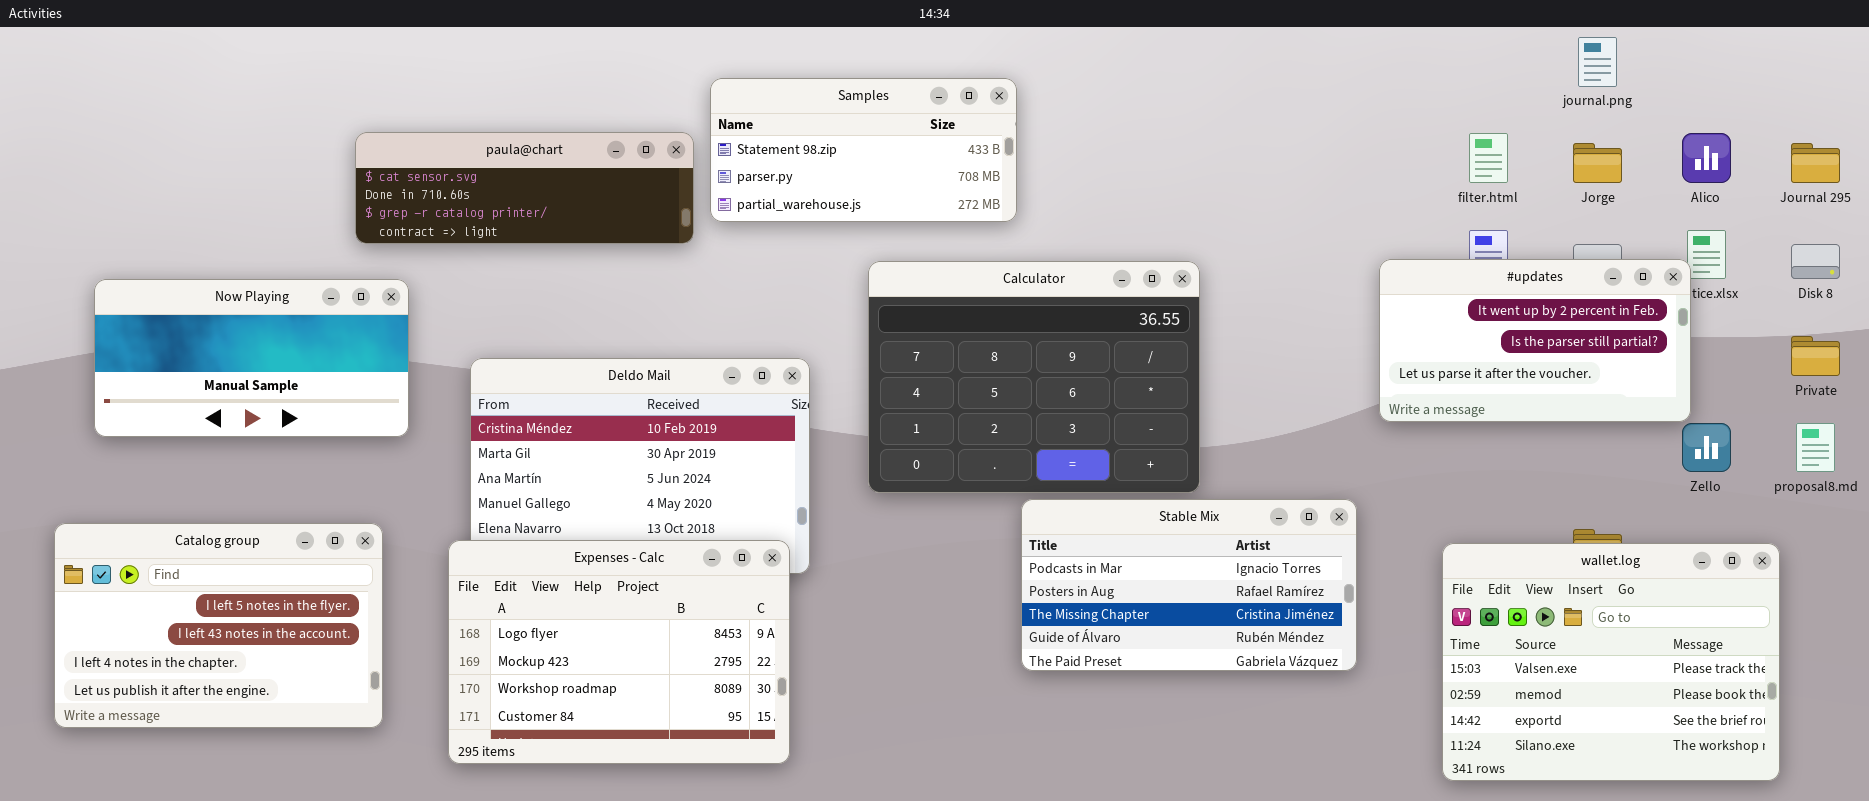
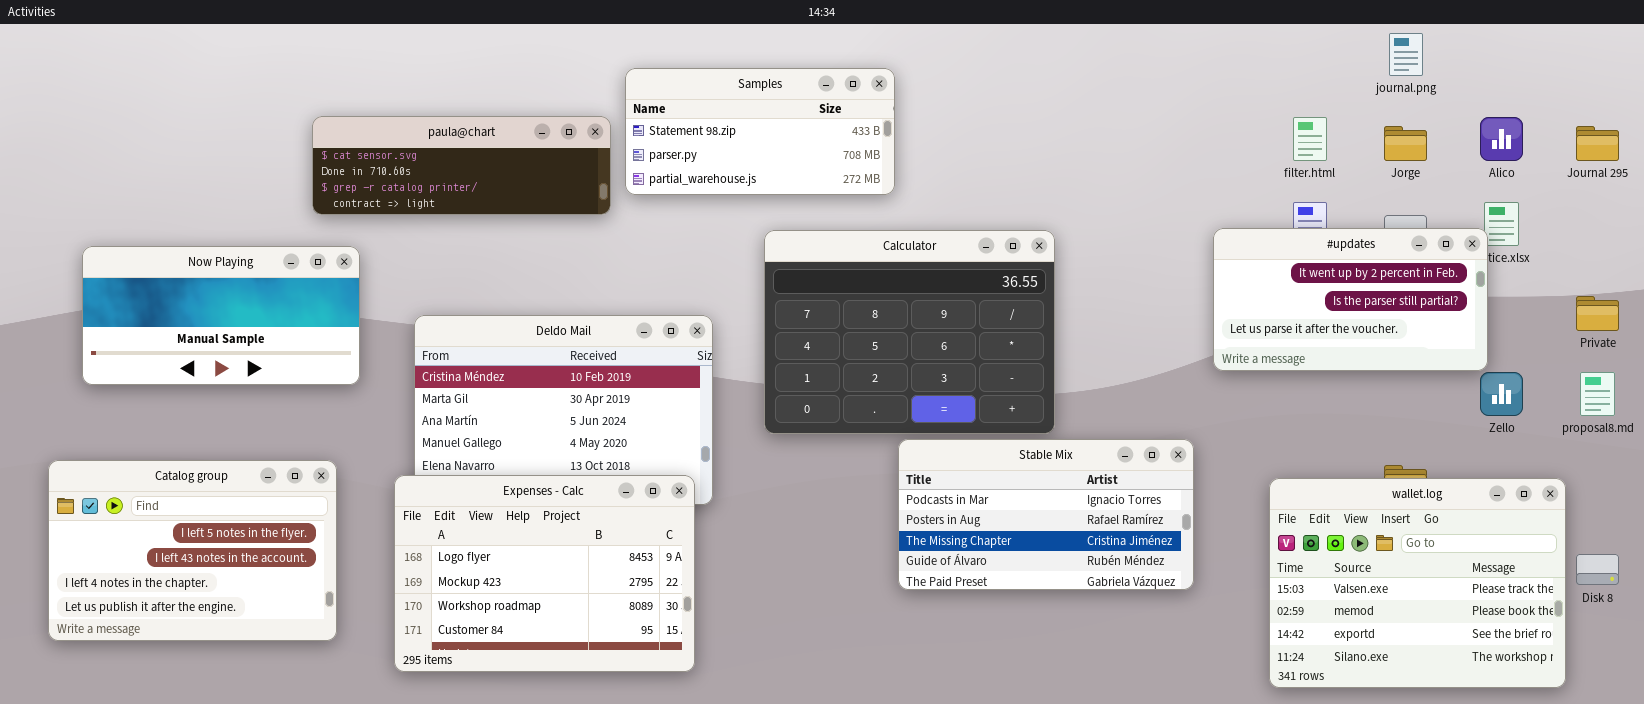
Disk 8: [1791,244,1840,279] -> [1576,554,1619,585], moved

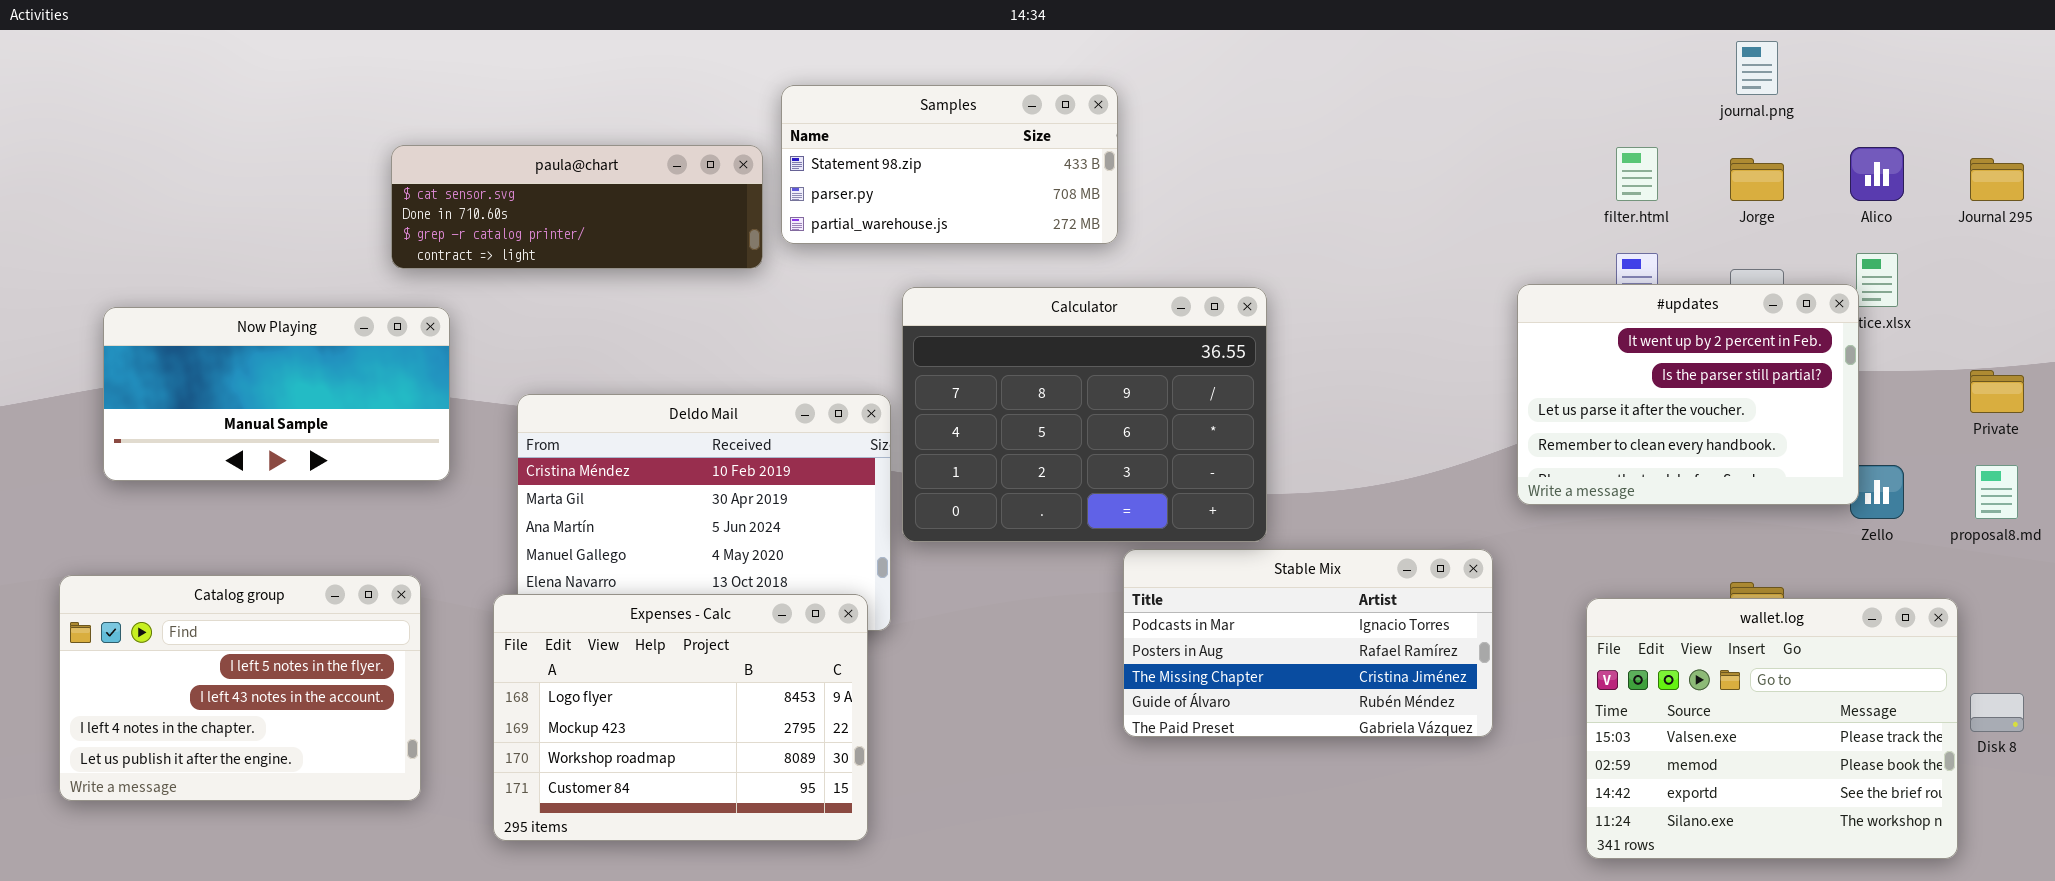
#updates: [1213,228,1488,371] -> [1517,284,1859,505], resized
Calculator: [764,230,1055,434] -> [902,287,1267,542], moved

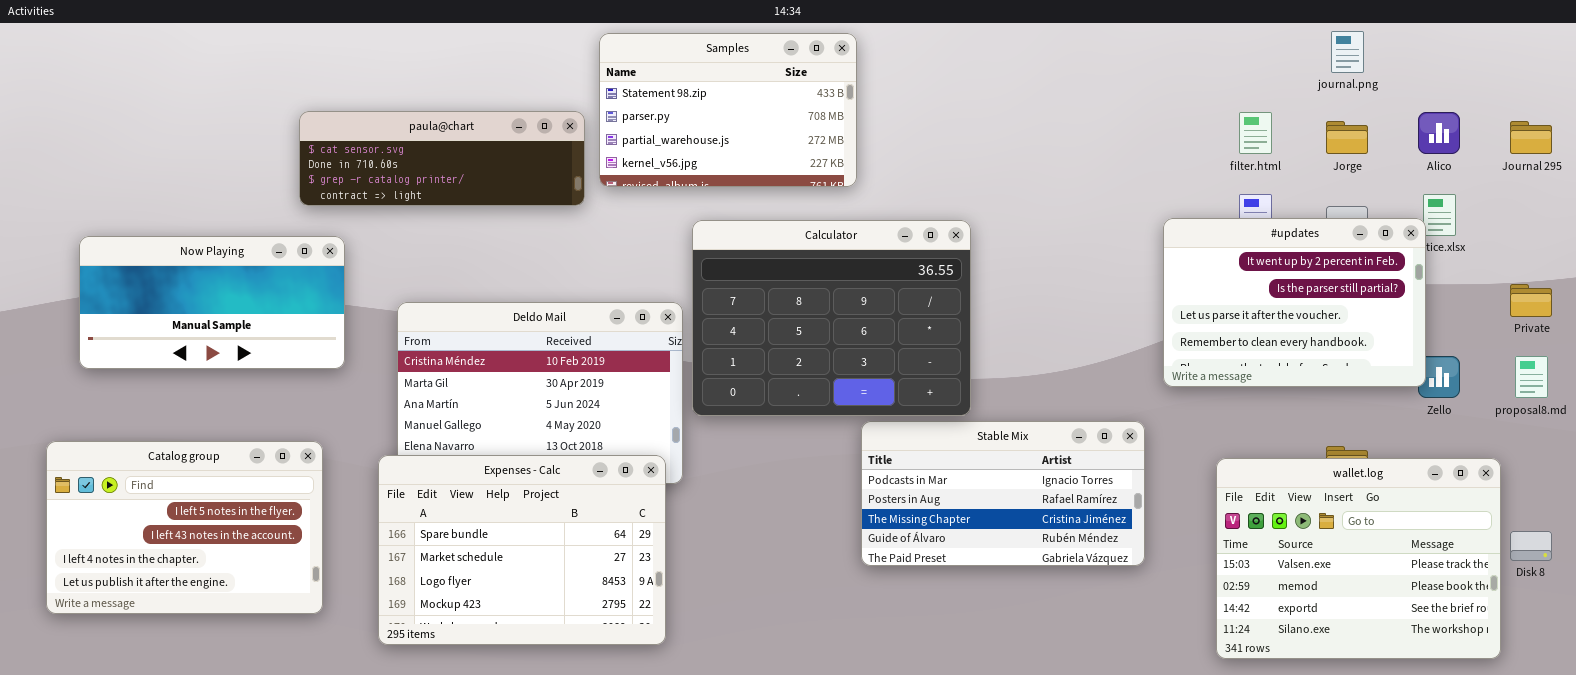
Samples: [781,85,1118,244] -> [599,33,857,187], resized
Expenses - Calc: [493,594,868,841] -> [378,455,666,645], scrolled up 2 rows

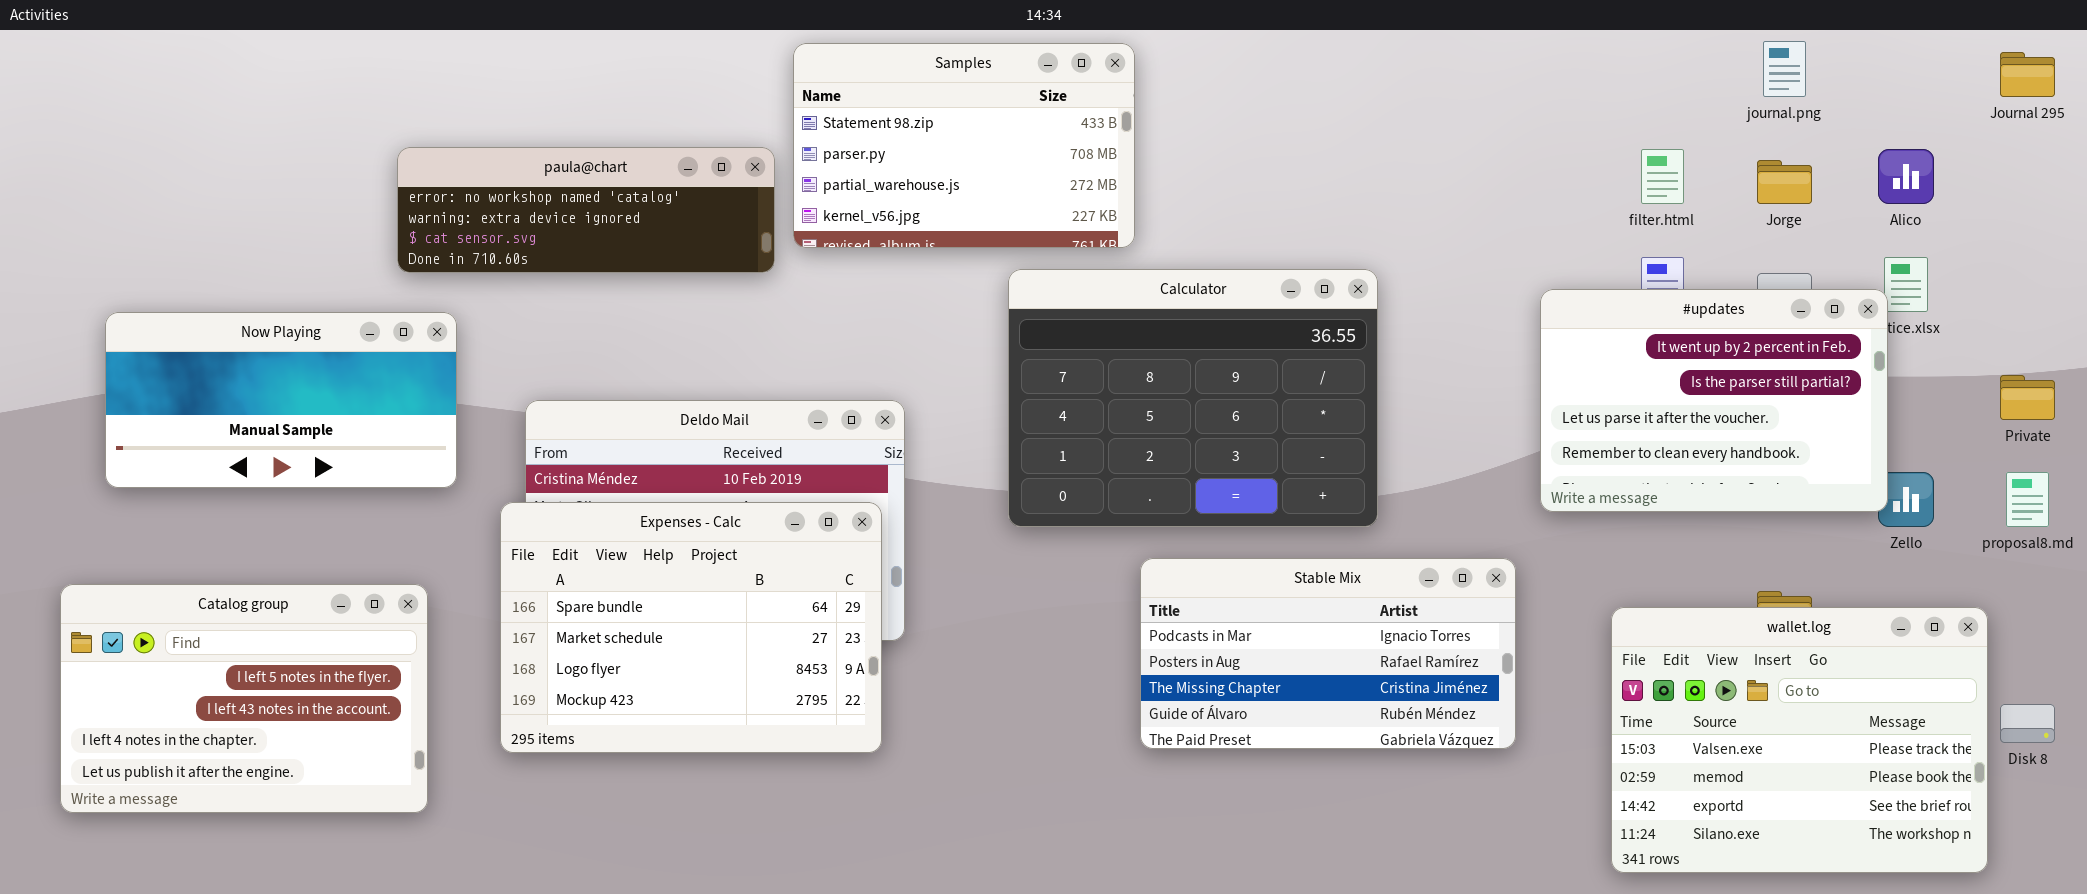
paula@chart: [299,111,585,206] -> [397,147,775,273], scrolled up 2 rows
Journal 295: [1510,121,1552,154] -> [2000,52,2055,97], moved
Calculator: [692,220,971,416] -> [1008,269,1378,527], moved
Expenses - Calc: [378,455,666,645] -> [500,502,882,753], moved

